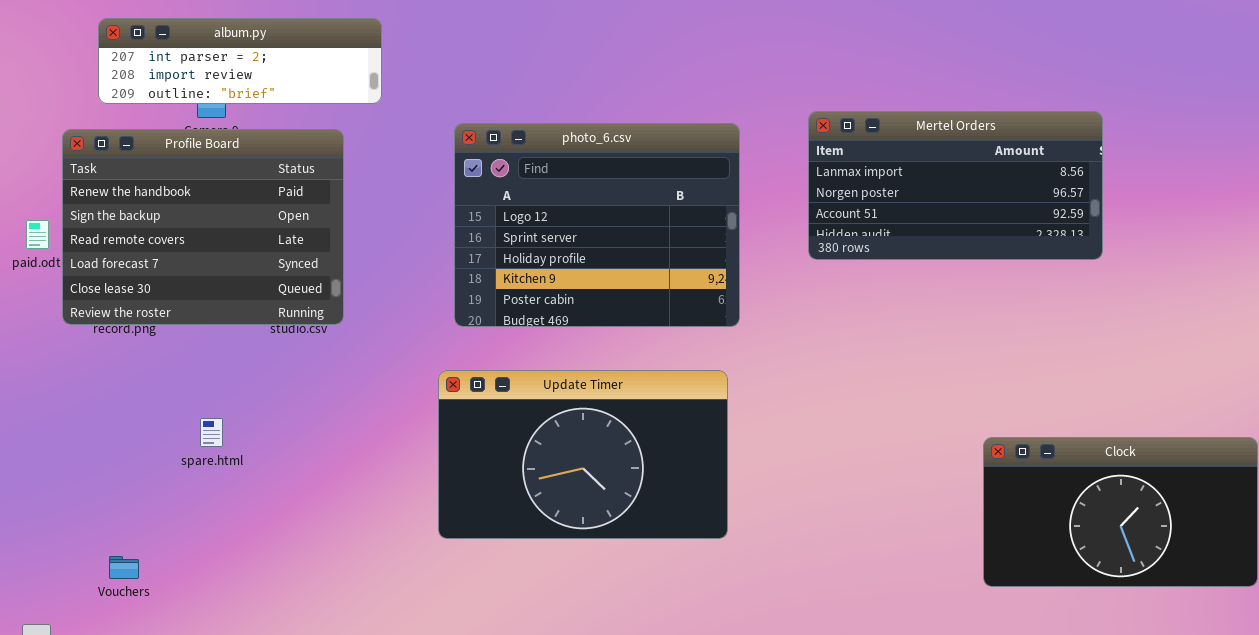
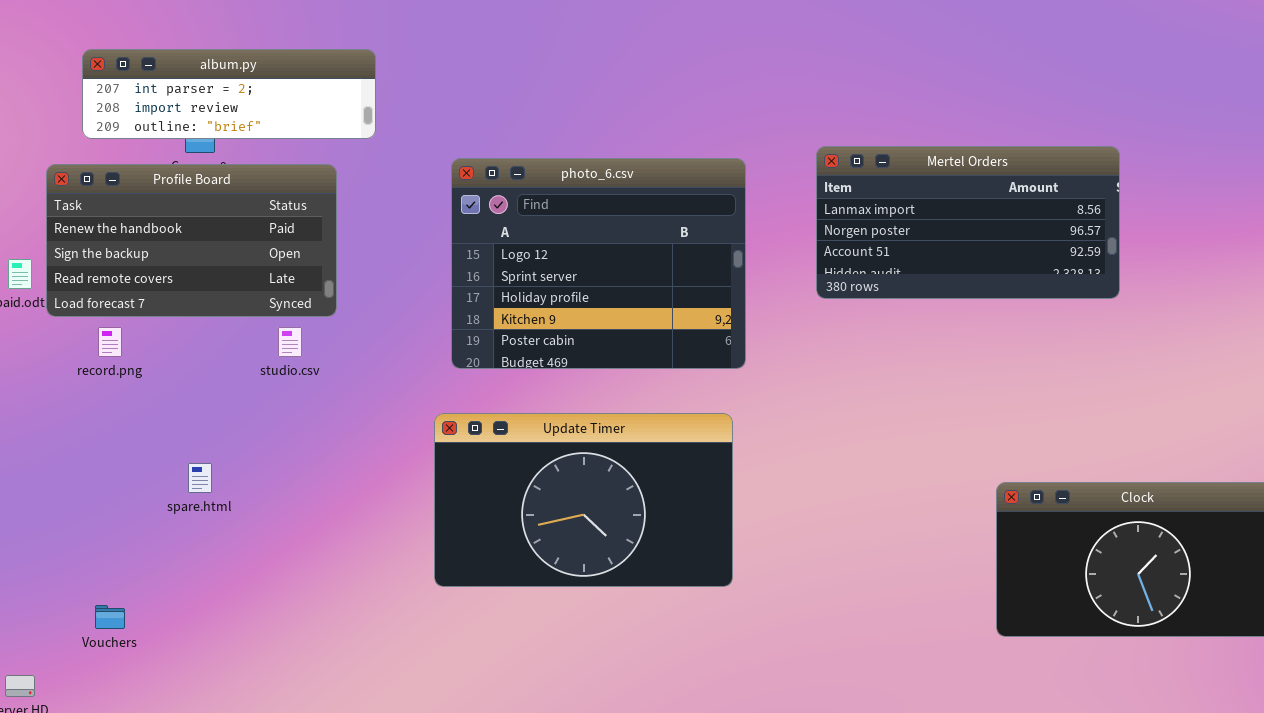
Profile Board: [62,129,344,325] -> [46,164,337,317], resized

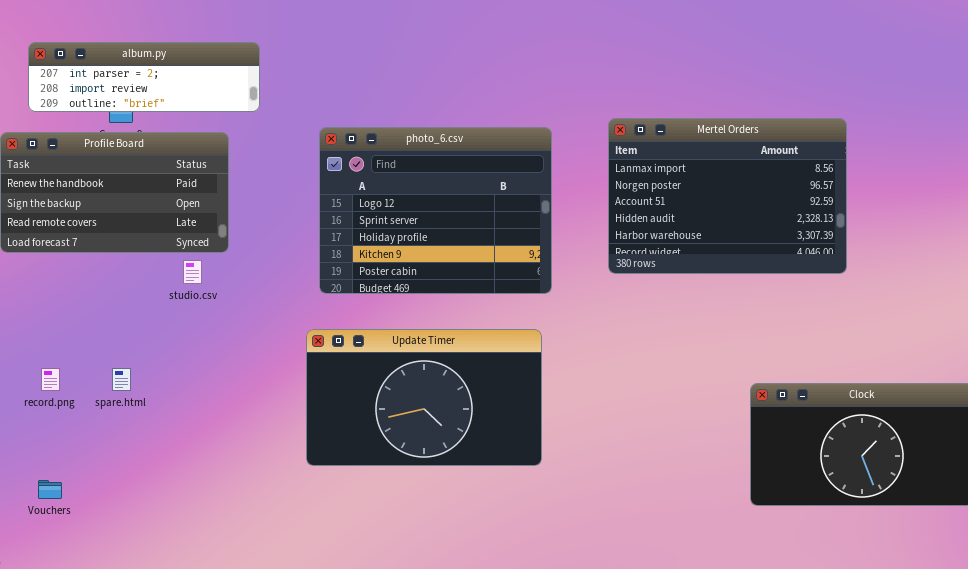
Mertel Orders: [816,146,1120,299] -> [608,118,847,274], resized
record.png: [98,327,122,357] -> [41,368,60,391], moved

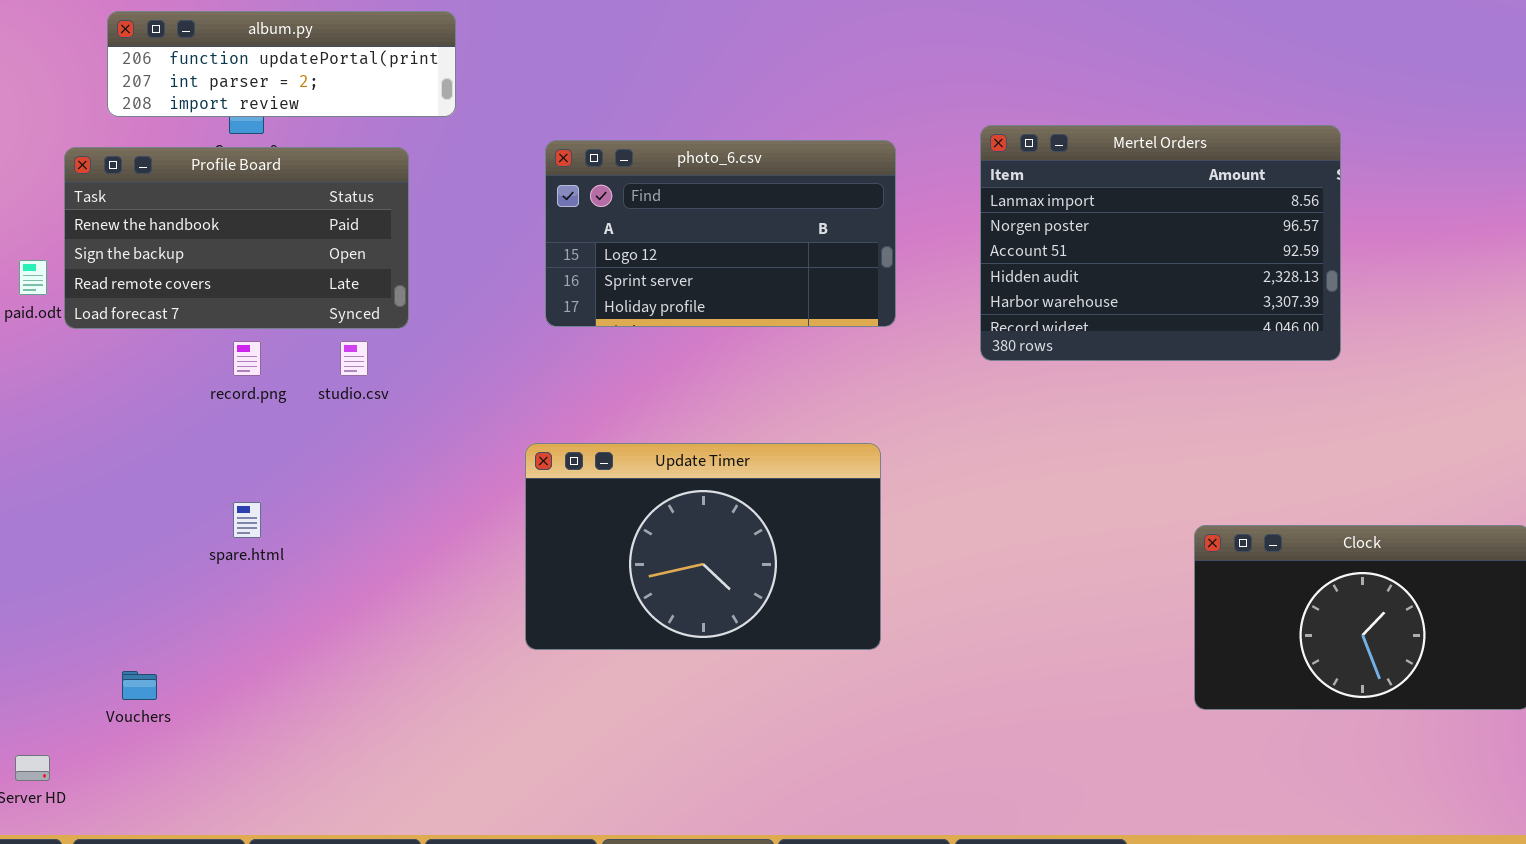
album.py: [28,42,260,112] -> [107,11,456,117], scrolled up 1 row
photo_6.csv: [319,127,552,294] -> [545,140,896,327], resized
record.png: [41,368,60,391] -> [233,341,261,376], moved

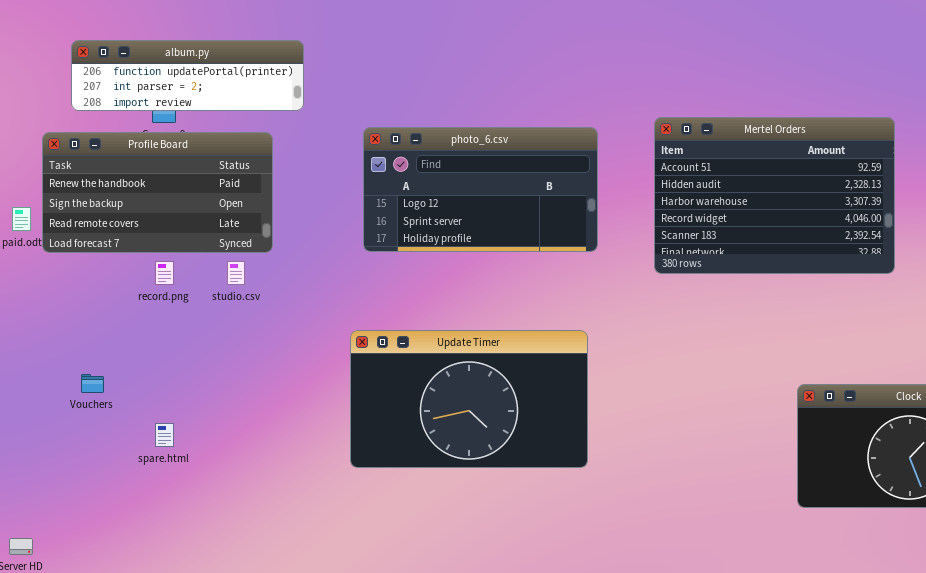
Mertel Orders: [980,125,1341,361] -> [654,117,895,274], scrolled down 2 rows
spare.html: [233,502,261,538] -> [155,423,174,447], moved
Vouchers: [122,671,157,700] -> [81,374,104,393], moved

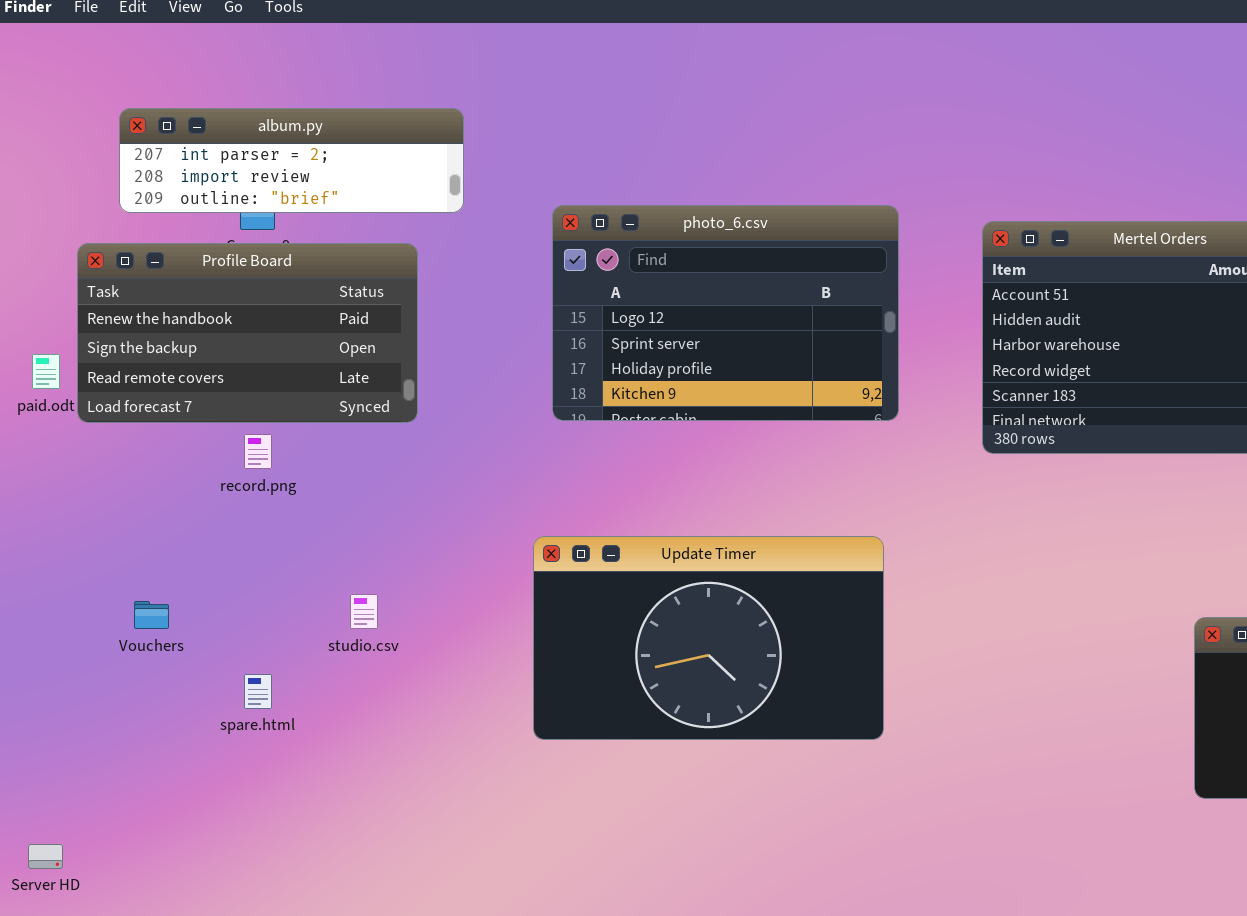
album.py: [71,40,304,111] -> [119,108,464,213], scrolled down 1 row
photo_6.csv: [363,127,598,252] -> [552,205,899,421], resized
studio.csv: [227,261,245,285] -> [350,594,378,629], moved

